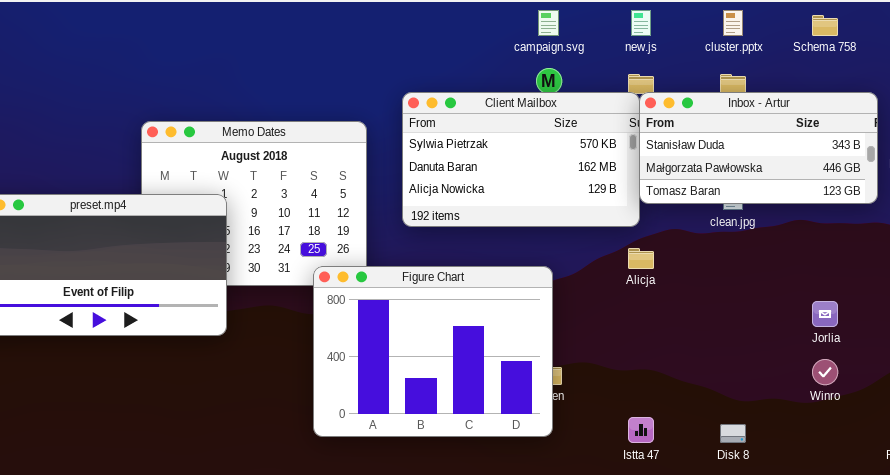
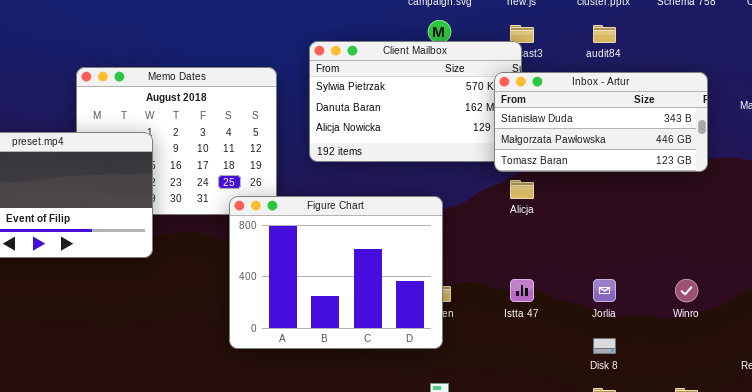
Inbox - Artur: [639,92,878,204] -> [494,72,708,172], moved
Jorlia: [812,301,838,327] -> [593,279,616,302], moved
Istta 47: [628,417,654,443] -> [510,279,534,302], moved

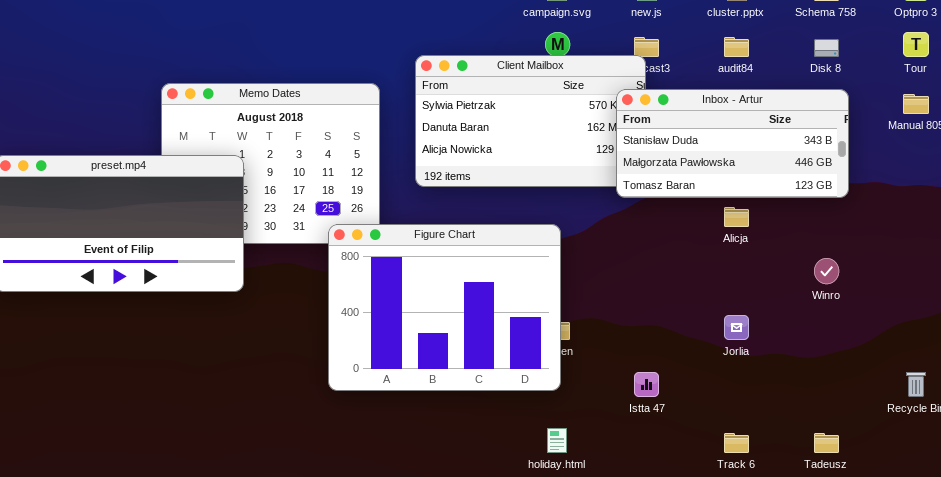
Alicja: [510,180,534,199] -> [724,207,749,227], moved
Istta 47: [510,279,534,302] -> [634,372,659,397], moved
Winro: [675,279,698,302] -> [814,258,839,284], moved
Disk 8: [593,338,616,354] -> [814,39,839,57], moved

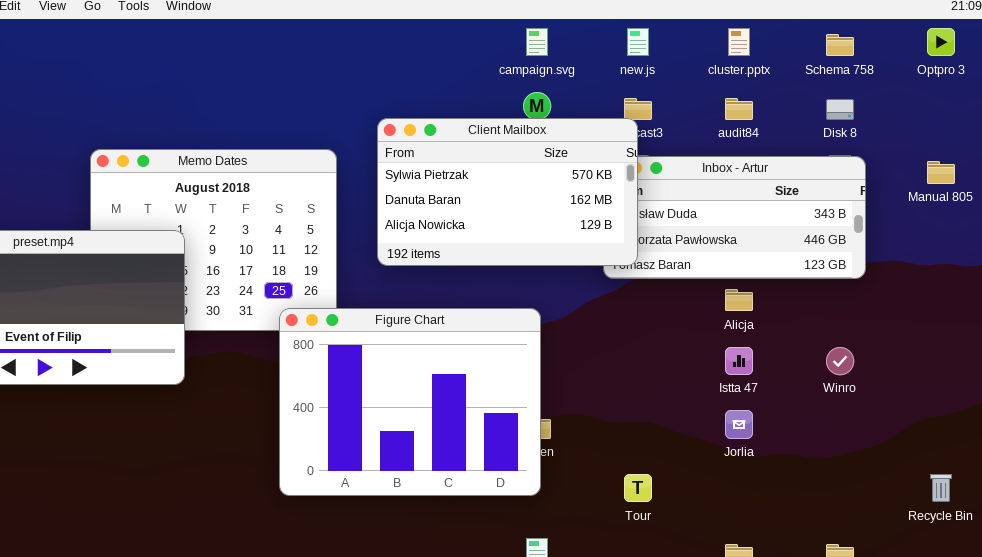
Tour: [903,32,929,57] -> [624,474,652,502], moved
Client Mailbox: [415,55,646,187] -> [377,118,638,266], raised
Istta 47: [634,372,659,397] -> [725,347,753,375], moved

